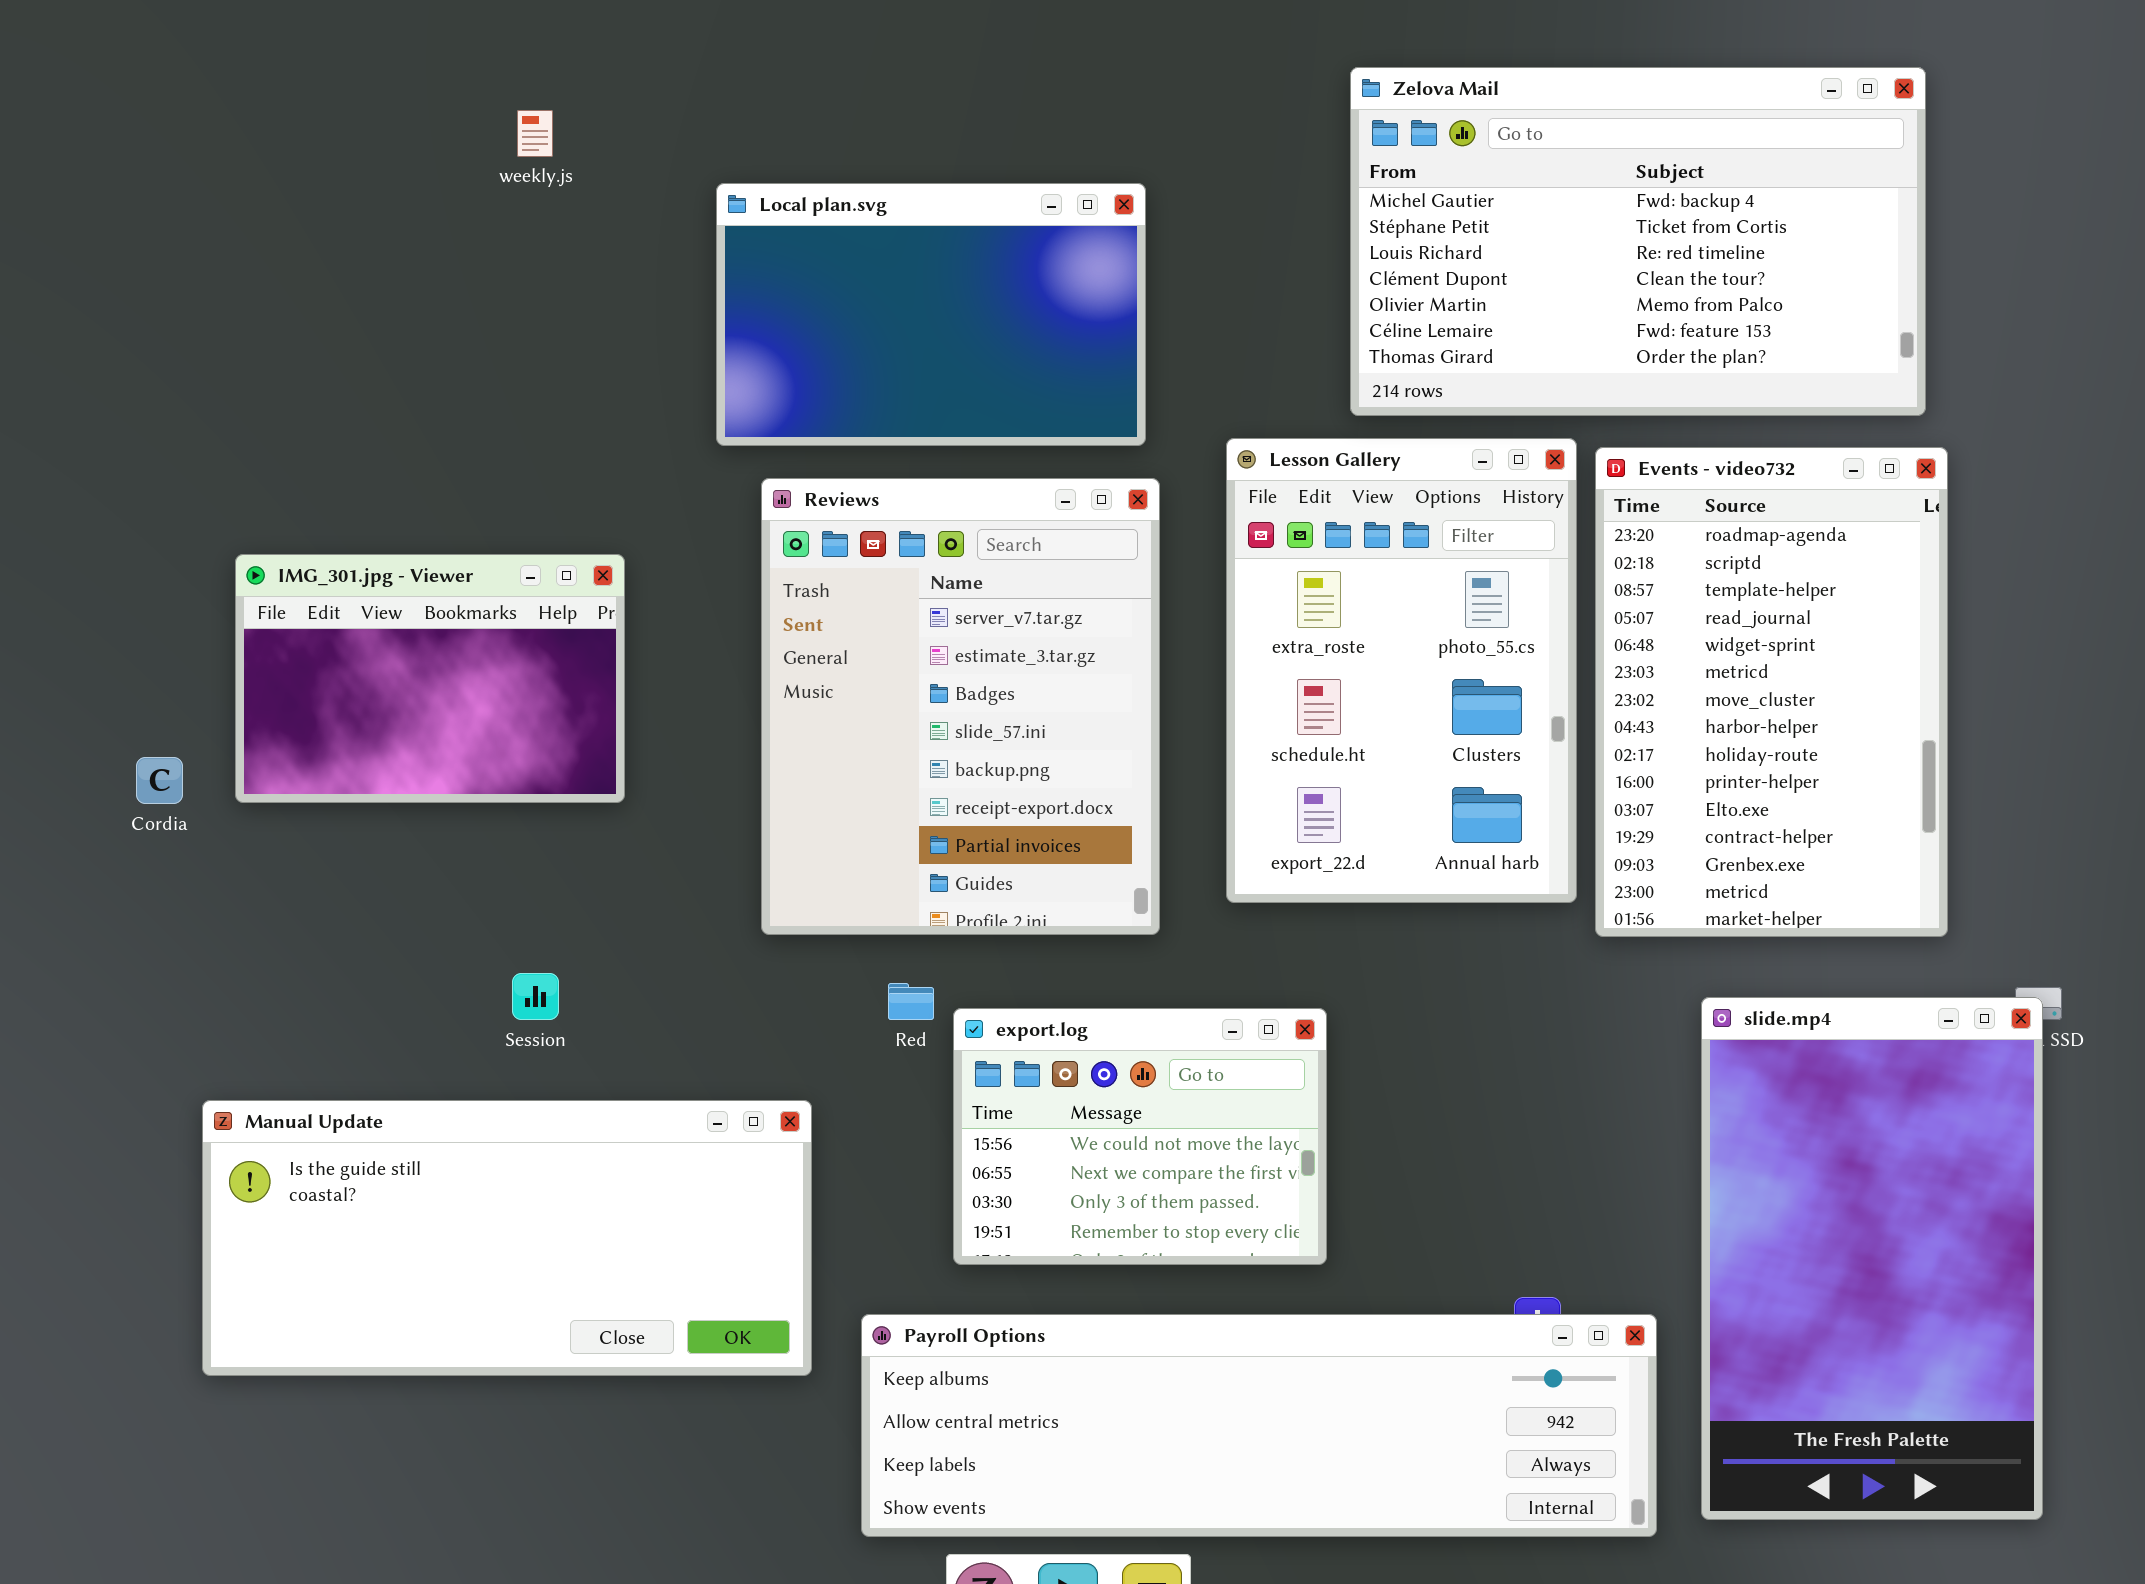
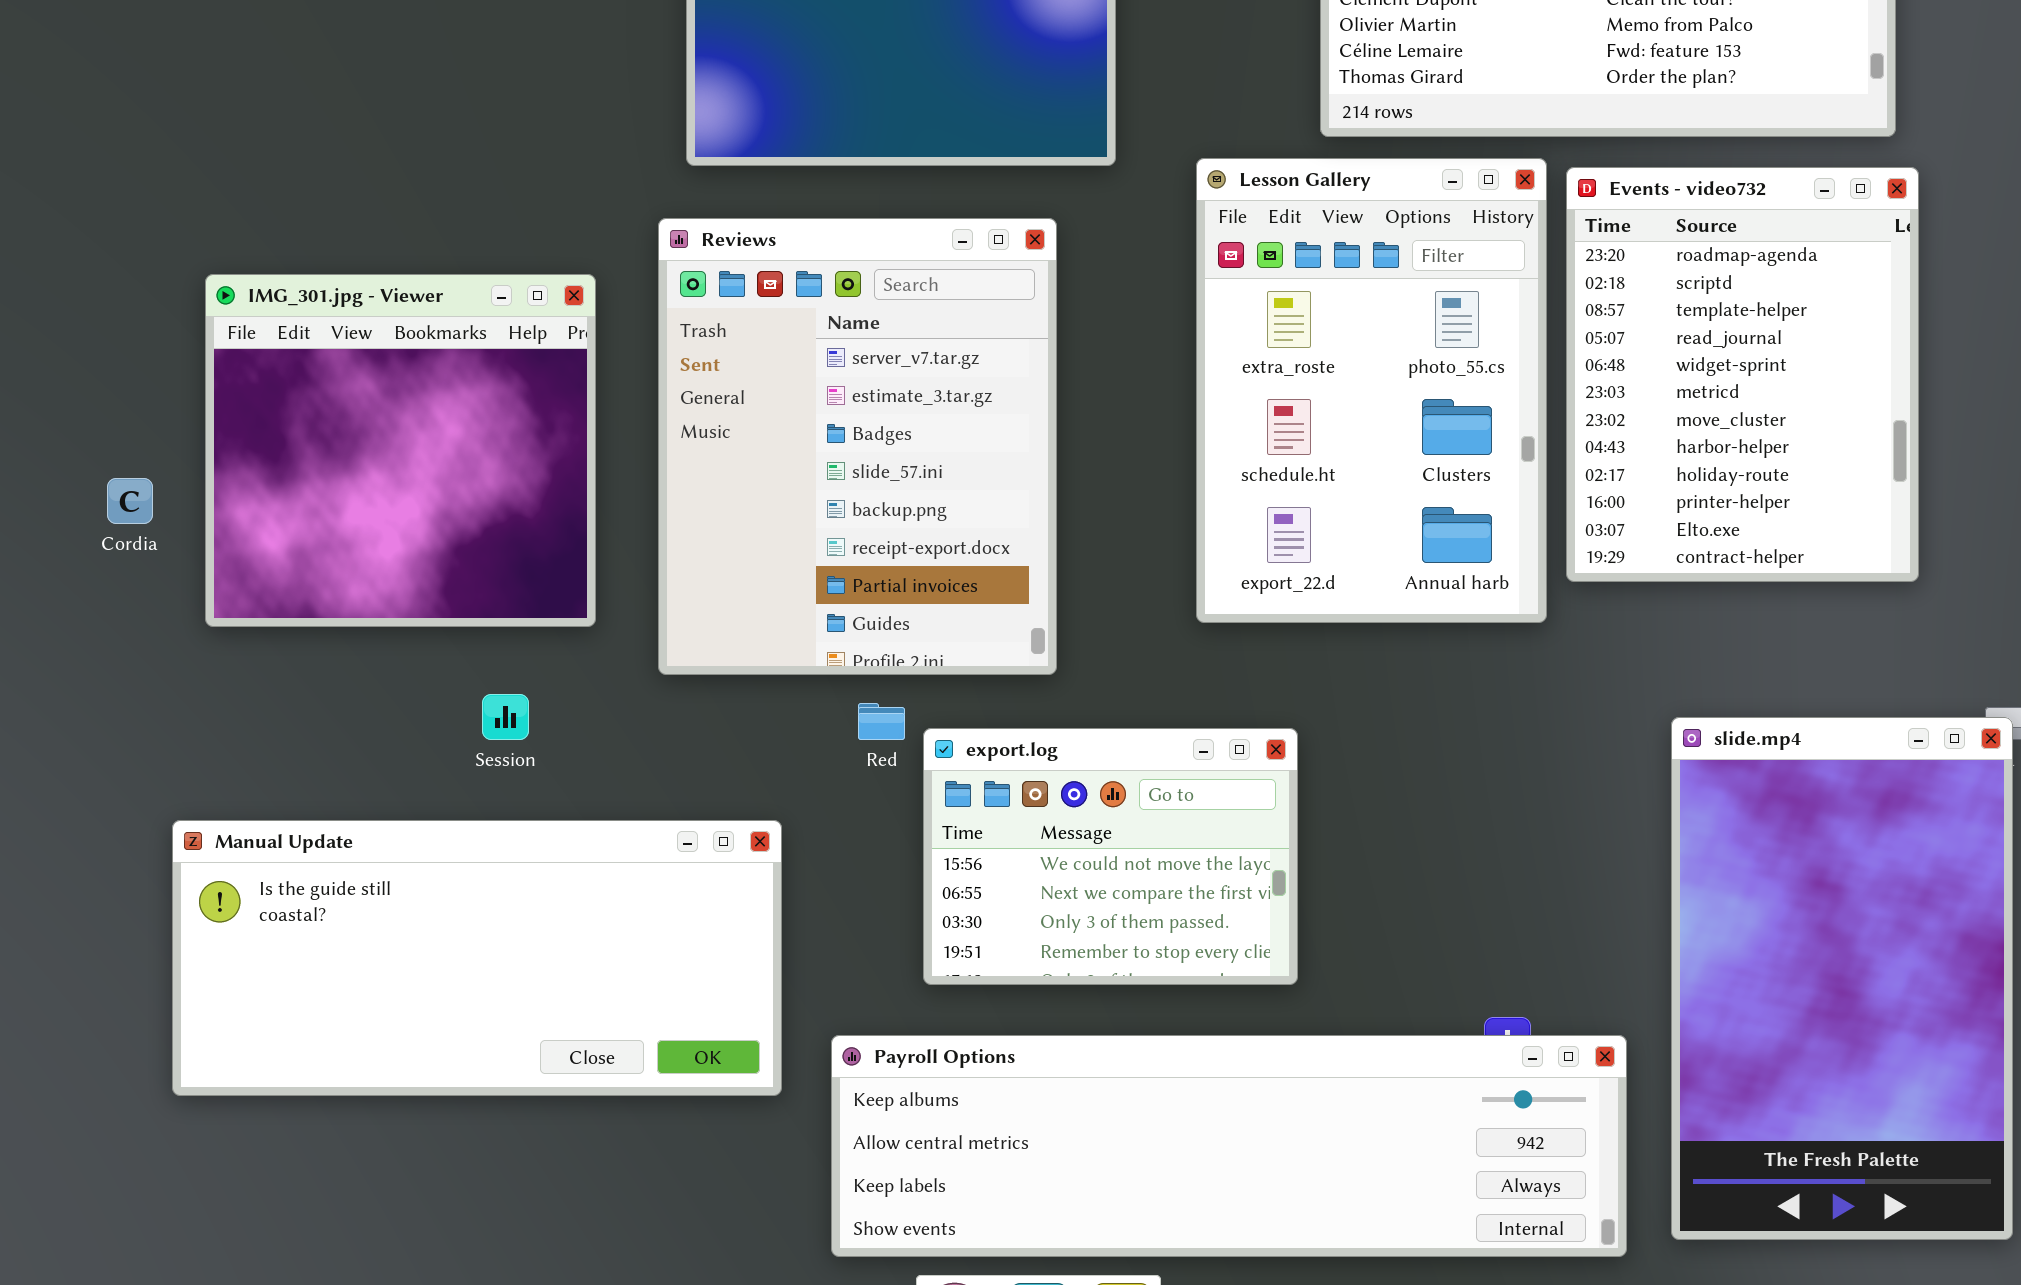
Events - video732: [1595,447,1948,937] -> [1566,167,1919,582], resized
Reviews: [761,478,1160,935] -> [658,218,1057,675], moved
IMG_301.jpg - Viewer: [235,554,625,803] -> [205,274,596,627], resized

